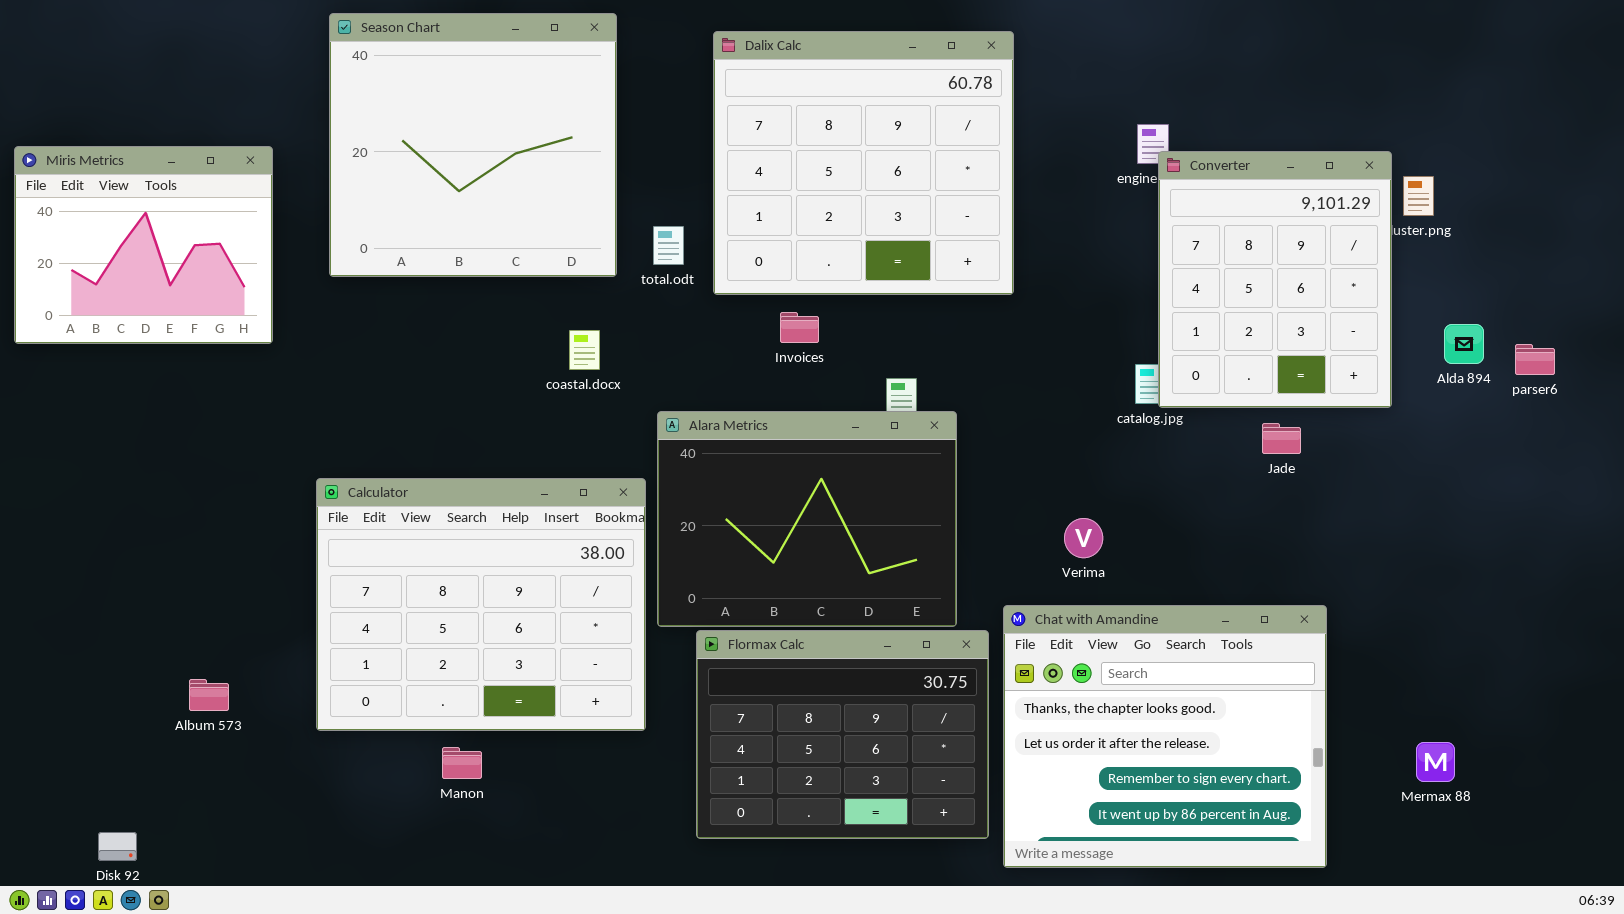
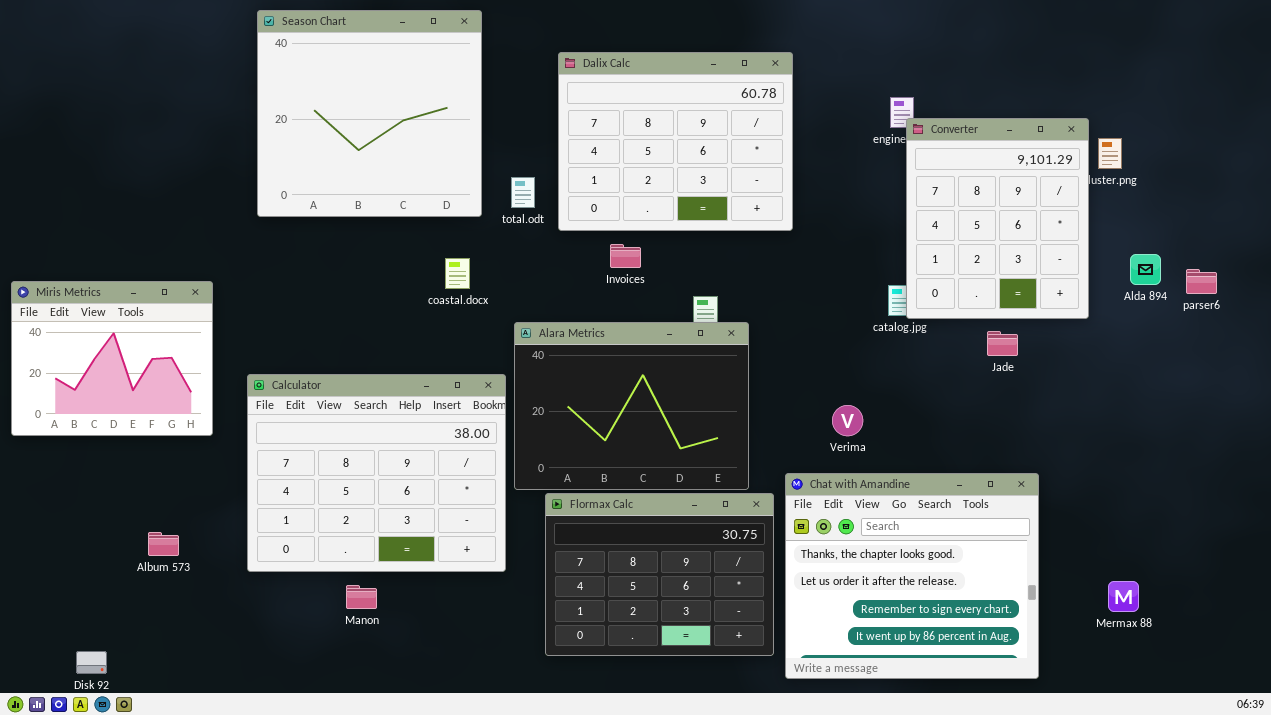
Dalix Calc: [713,31,1014,295] -> [558,52,793,231], resized
Miris Metrics: [14,146,273,344] -> [11,281,213,436], moved

